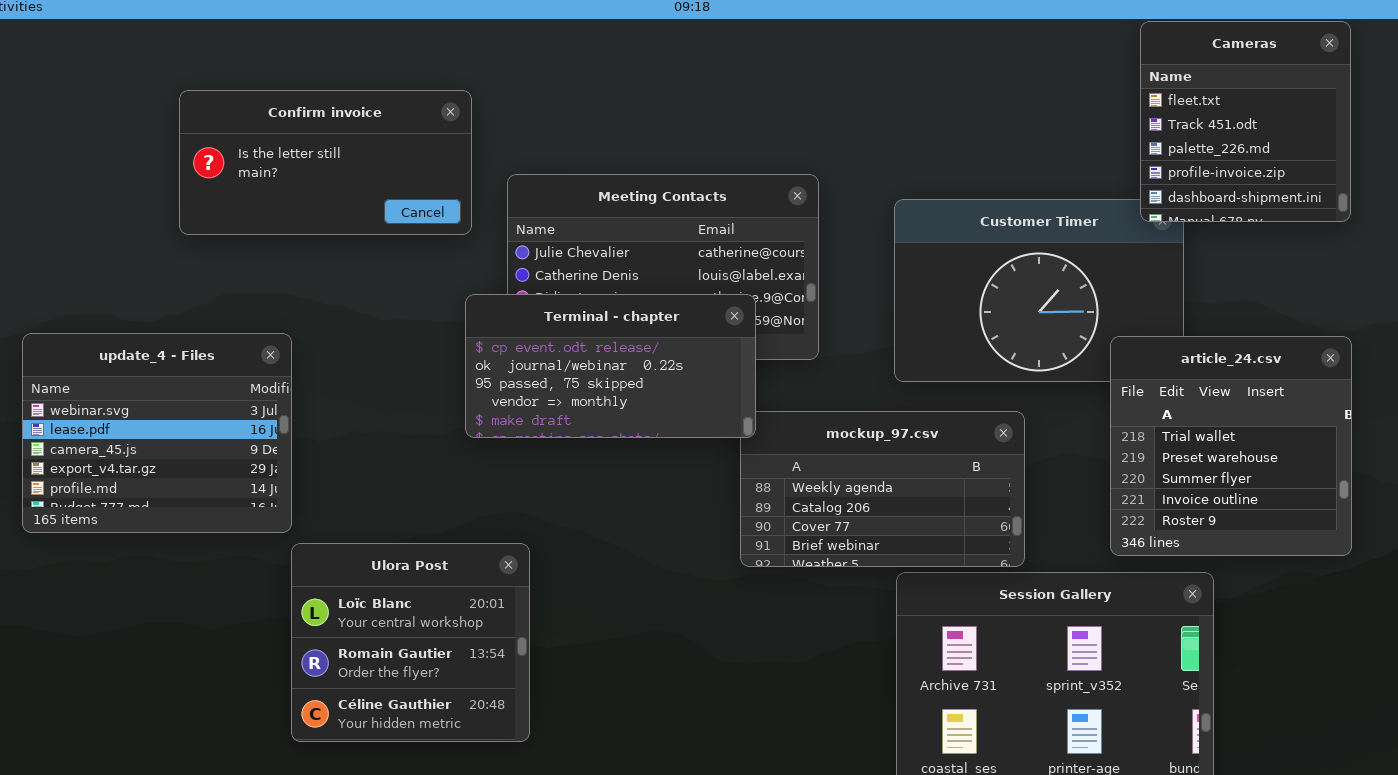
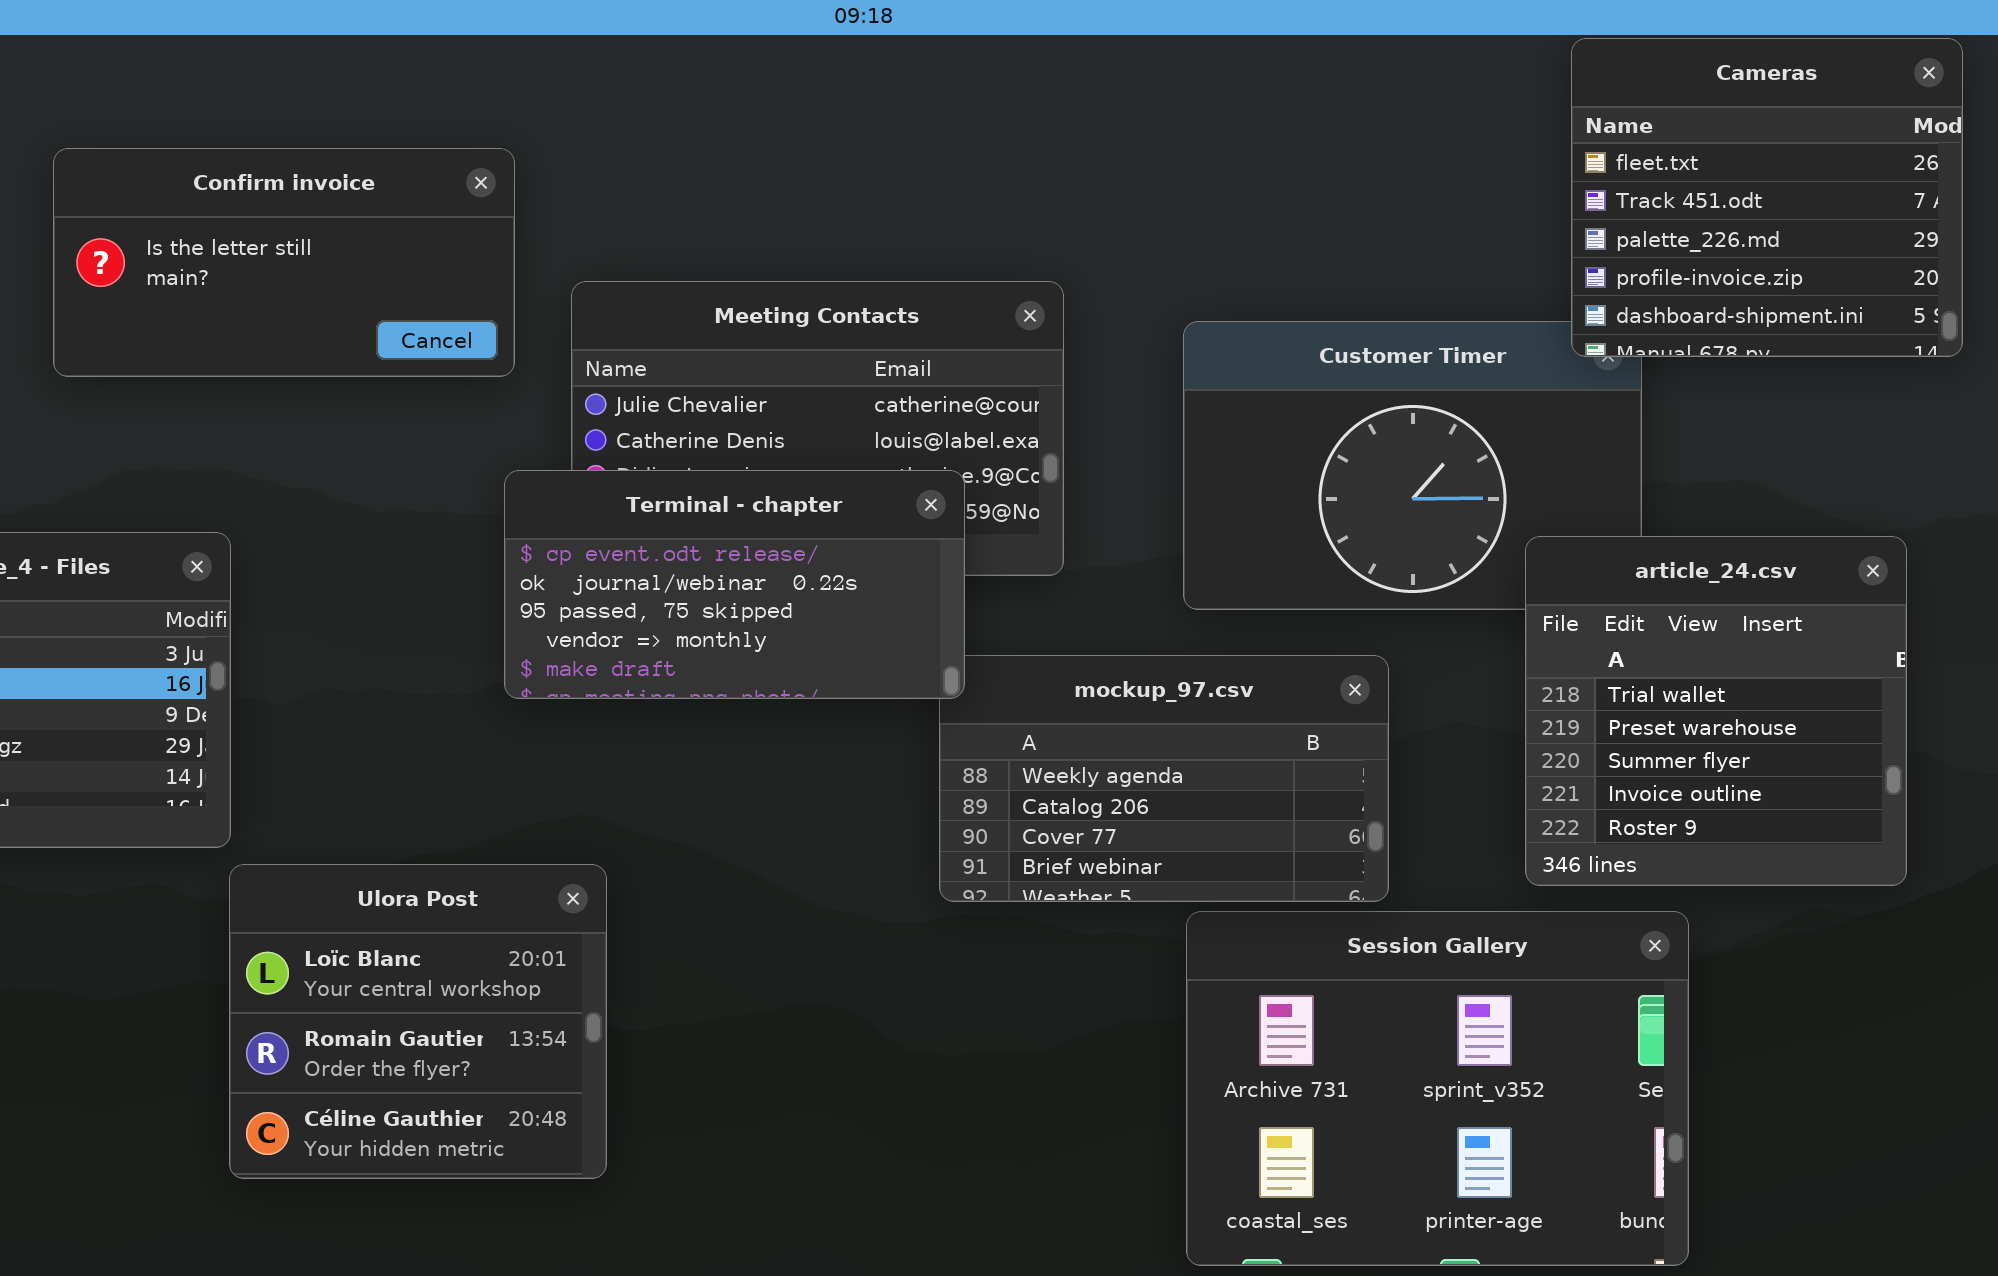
Cameras: [1140,21,1351,222] -> [1571,38,1963,357], resized

